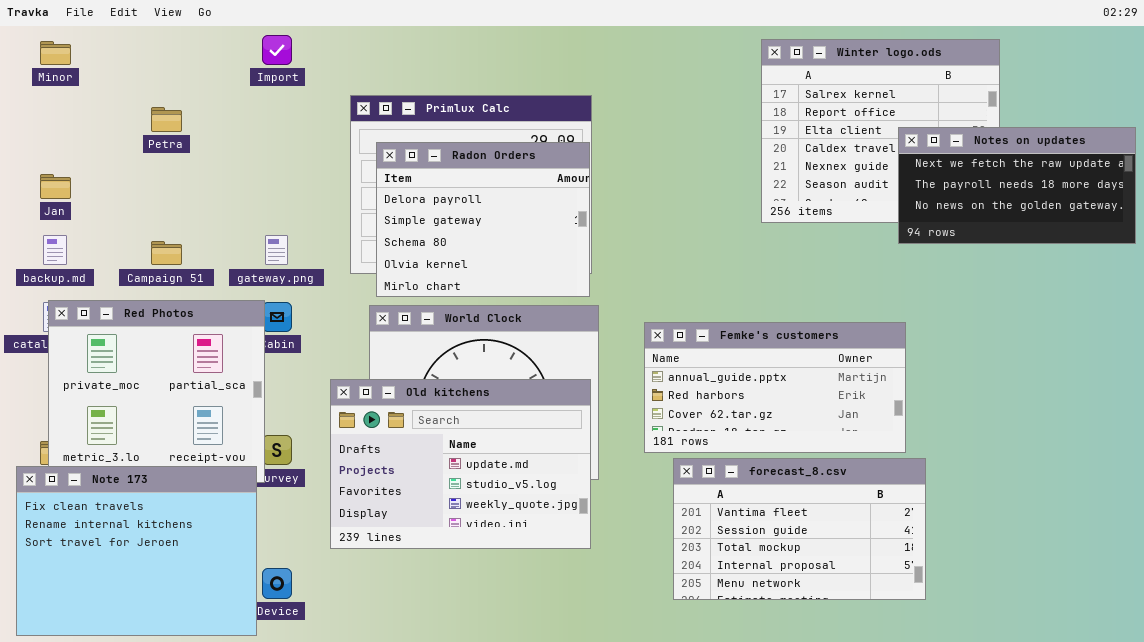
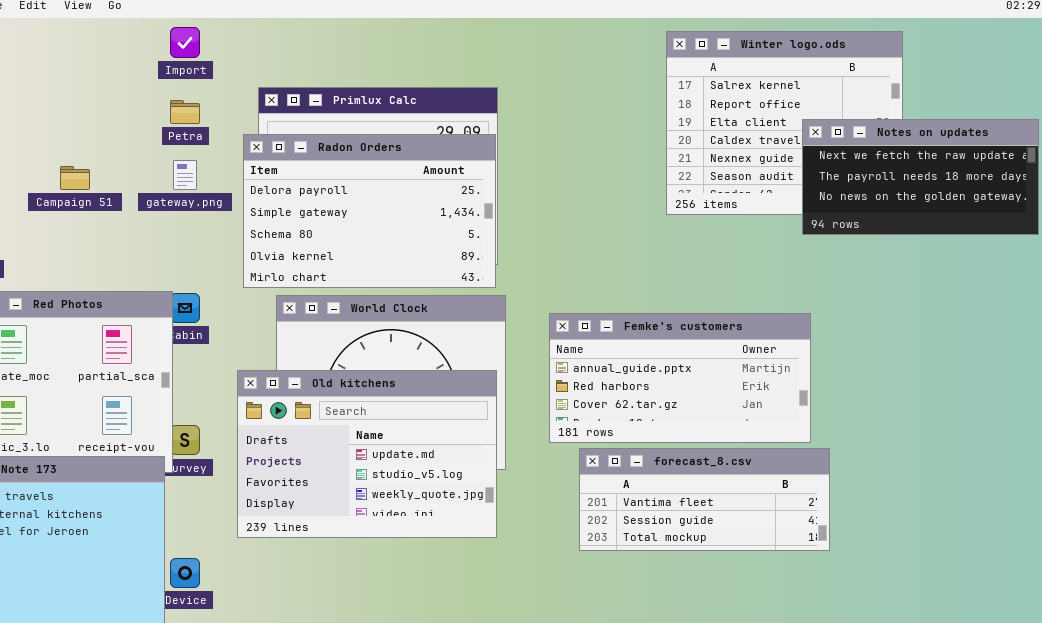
Petra: [151,107,182,132] -> [170,100,200,124], moved
Radon Orders: [376,142,590,297] -> [243,134,496,288], resized
gateway.png: [265,235,288,265] -> [173,160,197,190], moved
Campaign 51: [151,241,182,265] -> [60,166,90,190], moved
forecast_8.csv: [673,458,926,600] -> [579,448,830,551], resized

